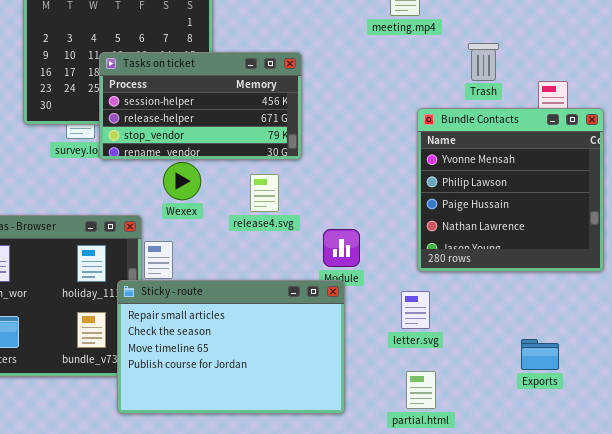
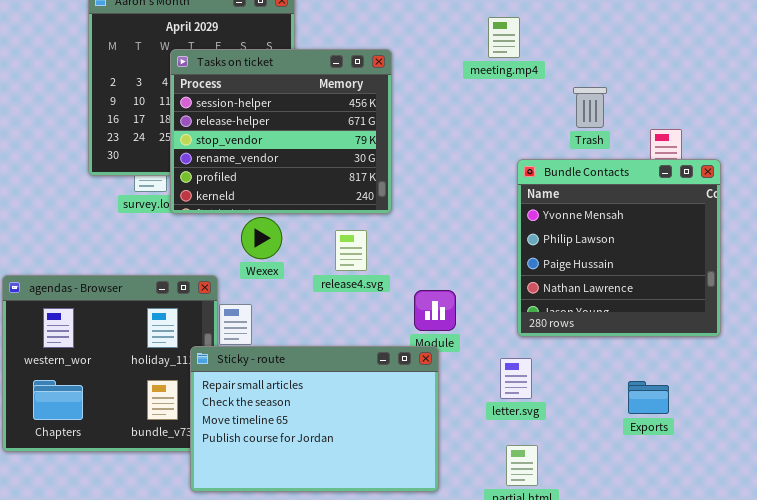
Tasks on ticket: [99,52,302,160] -> [170,49,392,214], resized
Exports: [521,339,559,370] -> [628,381,669,414], moved

